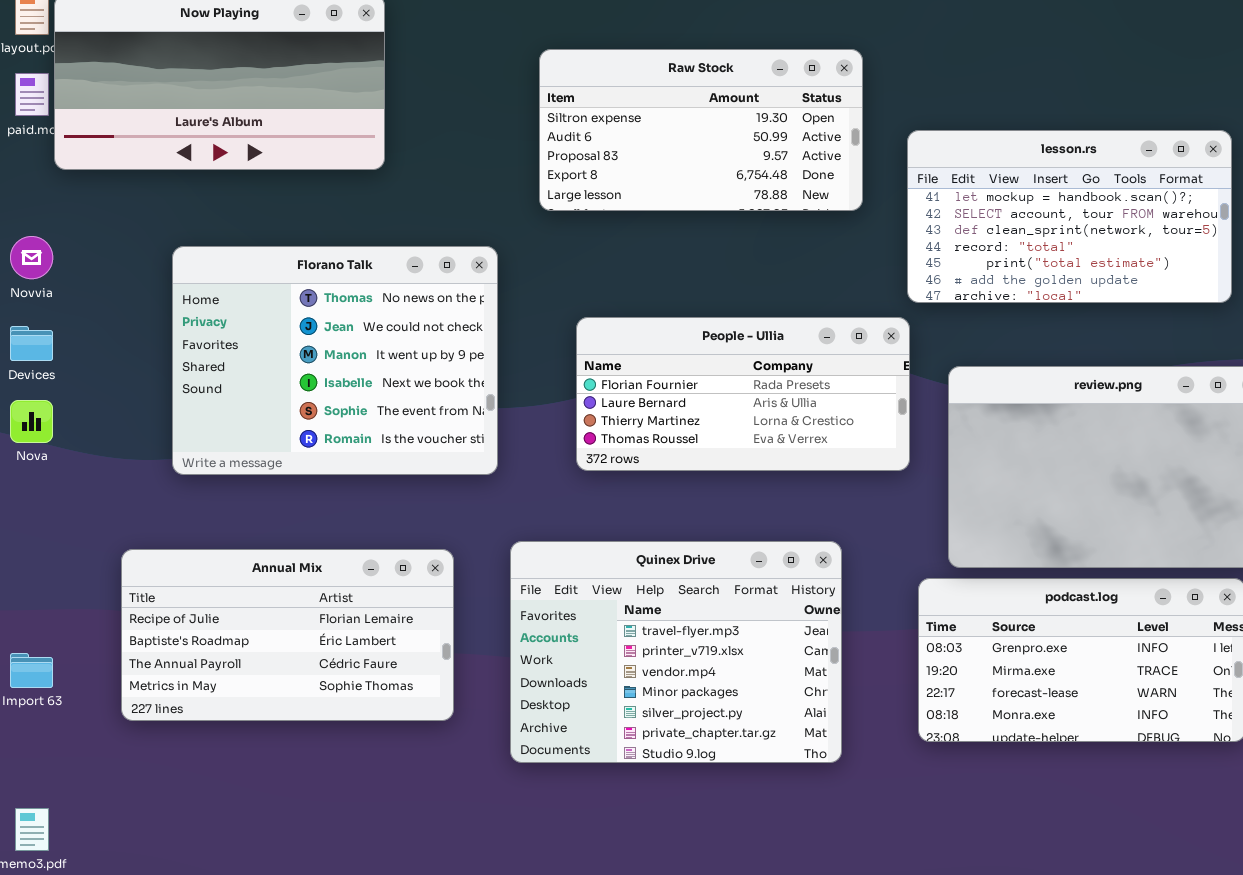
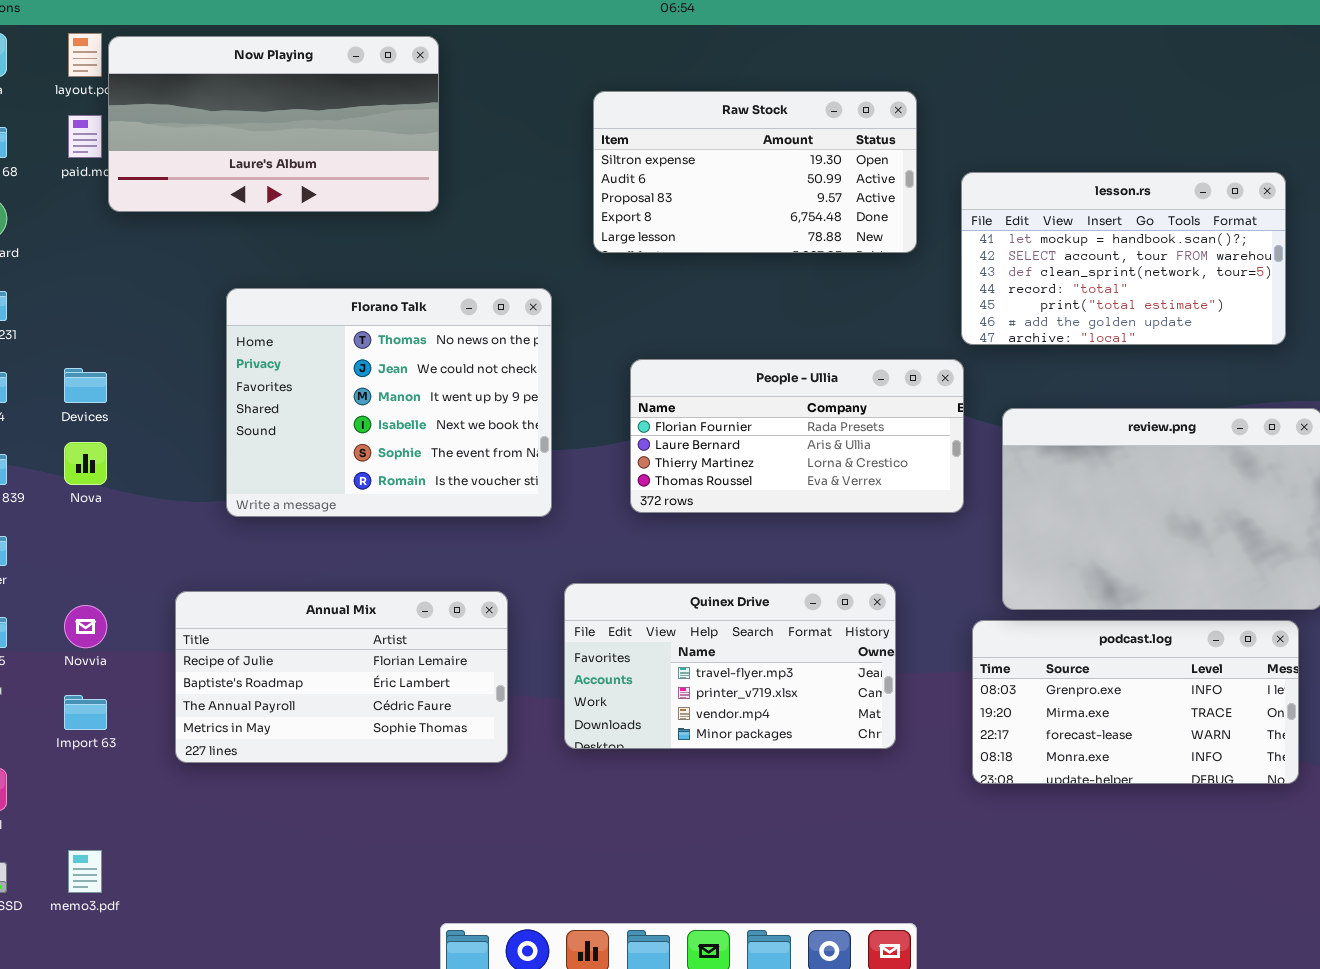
Novvia: [10,236,53,279] -> [64,605,107,648], moved
Quinex Drive: [510,541,842,763] -> [564,583,896,749], resized

